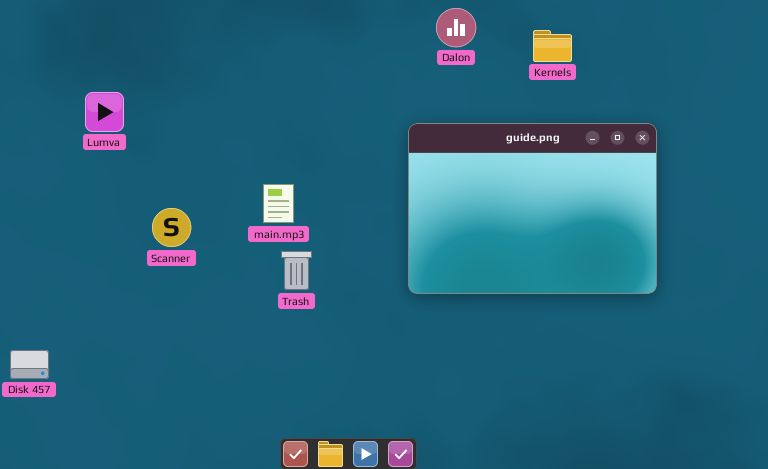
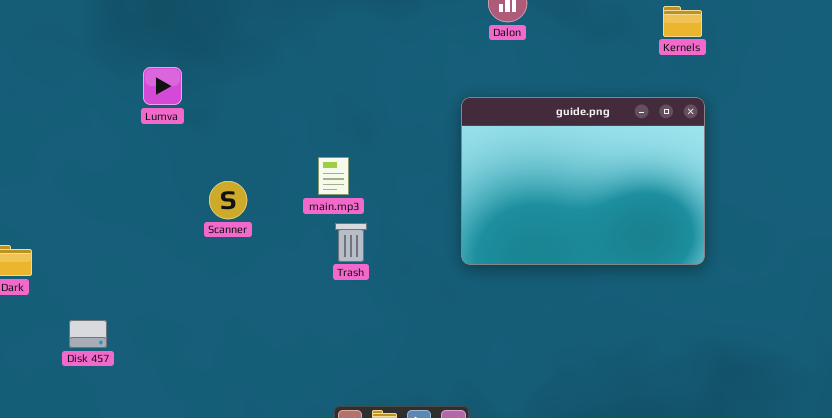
Kernels: [533,30,572,62] -> [663,6,702,37], moved

